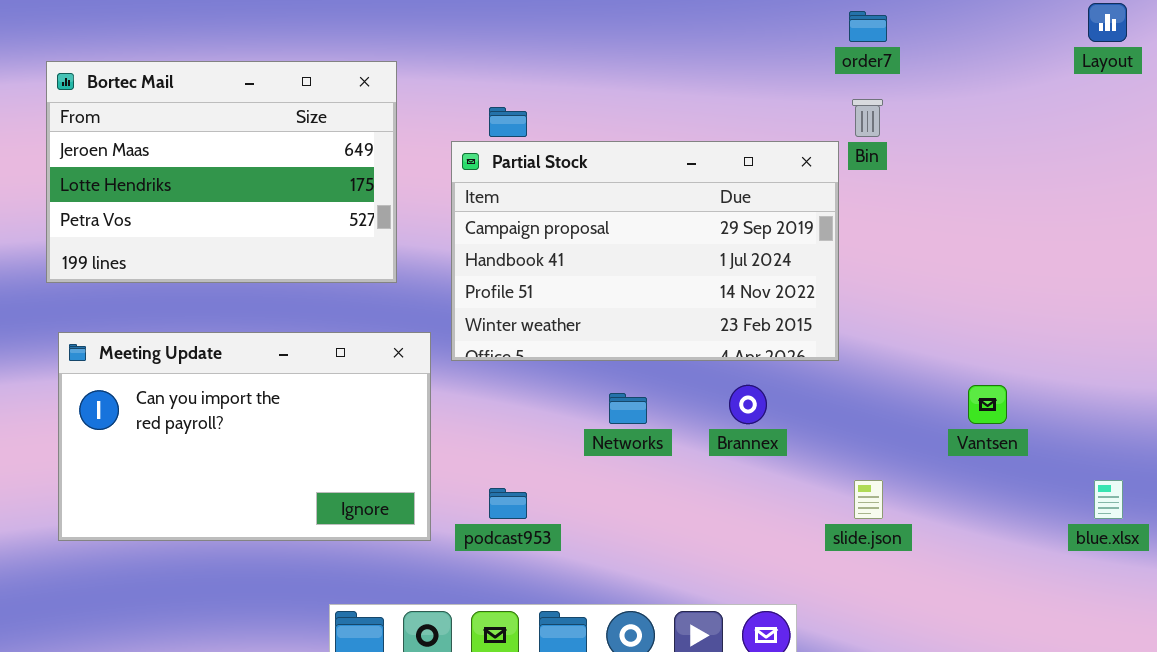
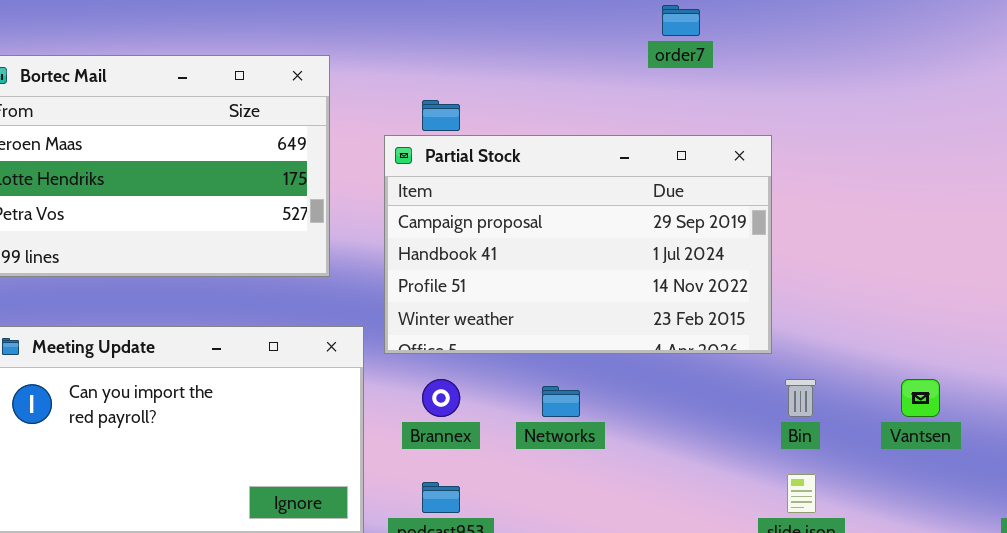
order7: [849,11,887,42] -> [662,5,700,36], moved
Bin: [852,99,883,137] -> [785,379,816,417], moved
Brannex: [729,385,767,424] -> [422,379,460,417], moved

